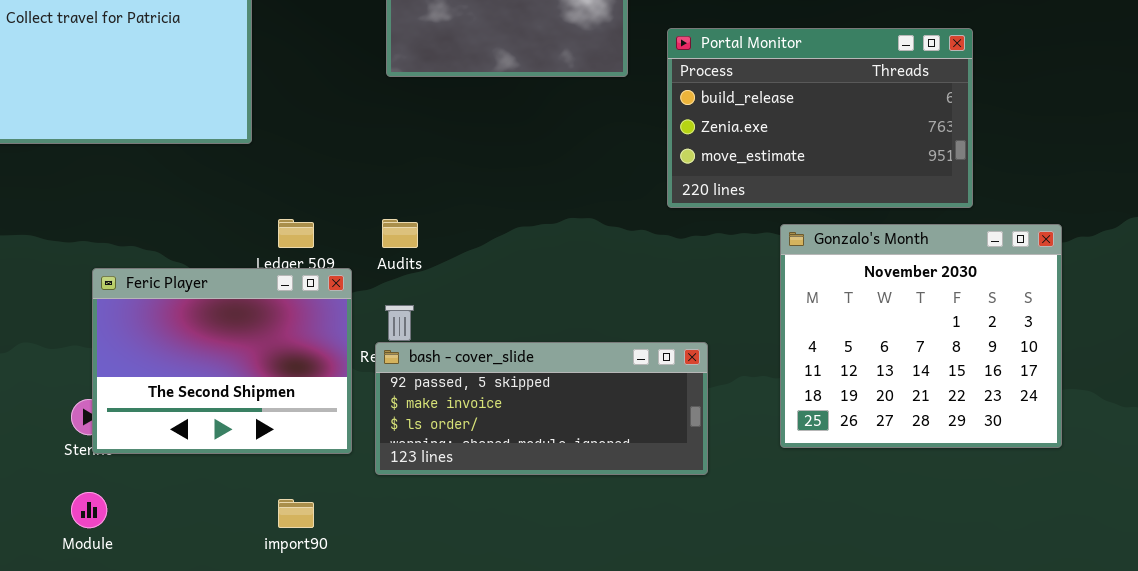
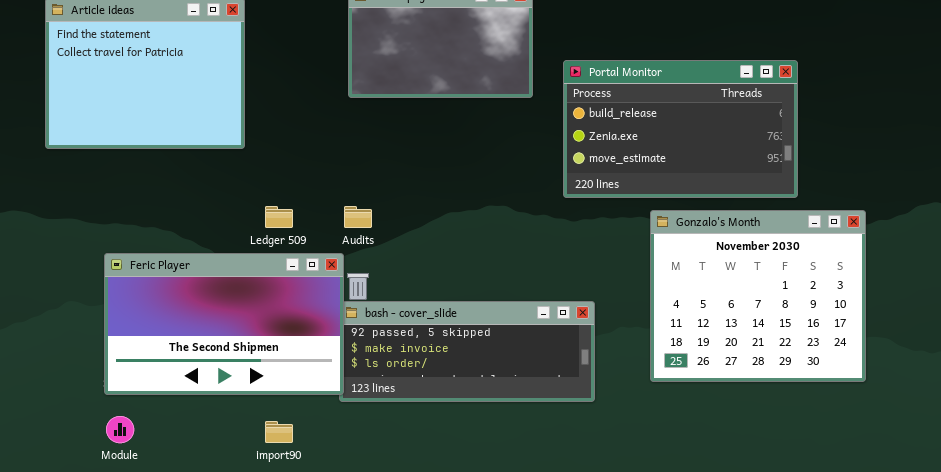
Feric Player: [92,268,352,454] -> [104,253,344,395], moved, resized

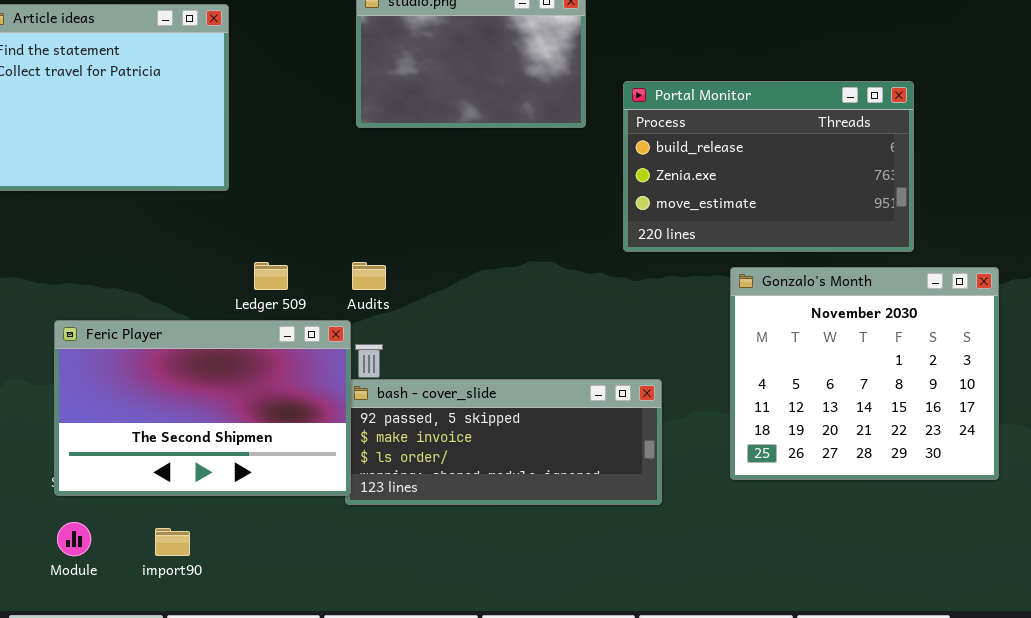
import90: [265,421,293,443] -> [155,528,190,556], moved

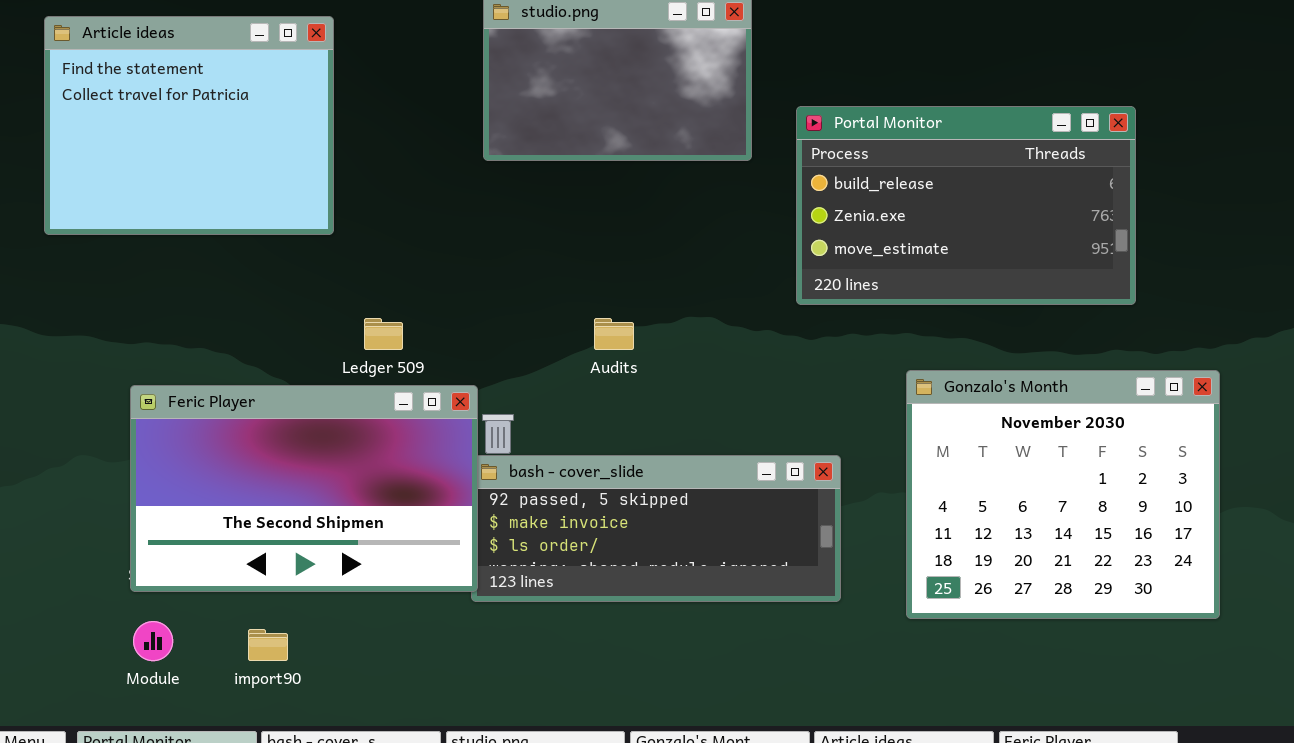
Audits: [352,262,386,290] -> [594,318,634,350], moved
Gonzalo's Month: [730,267,999,480] -> [906,370,1220,619], moved

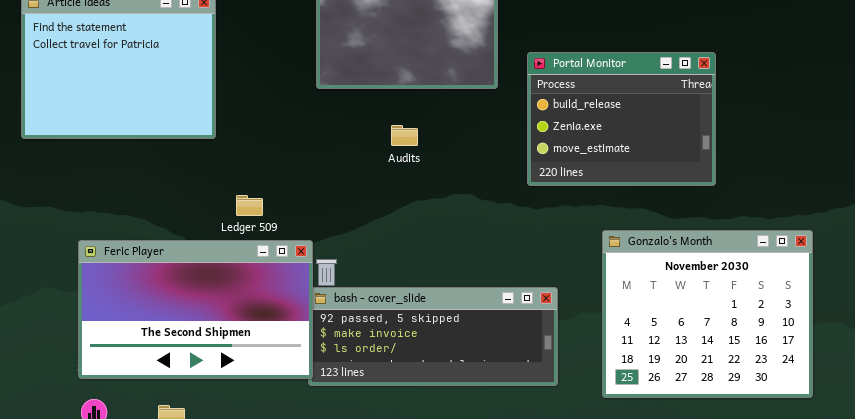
Portal Monitor: [796,106,1136,305] -> [527,52,716,186], resized
Audits: [594,318,634,350] -> [391,125,418,146], moved

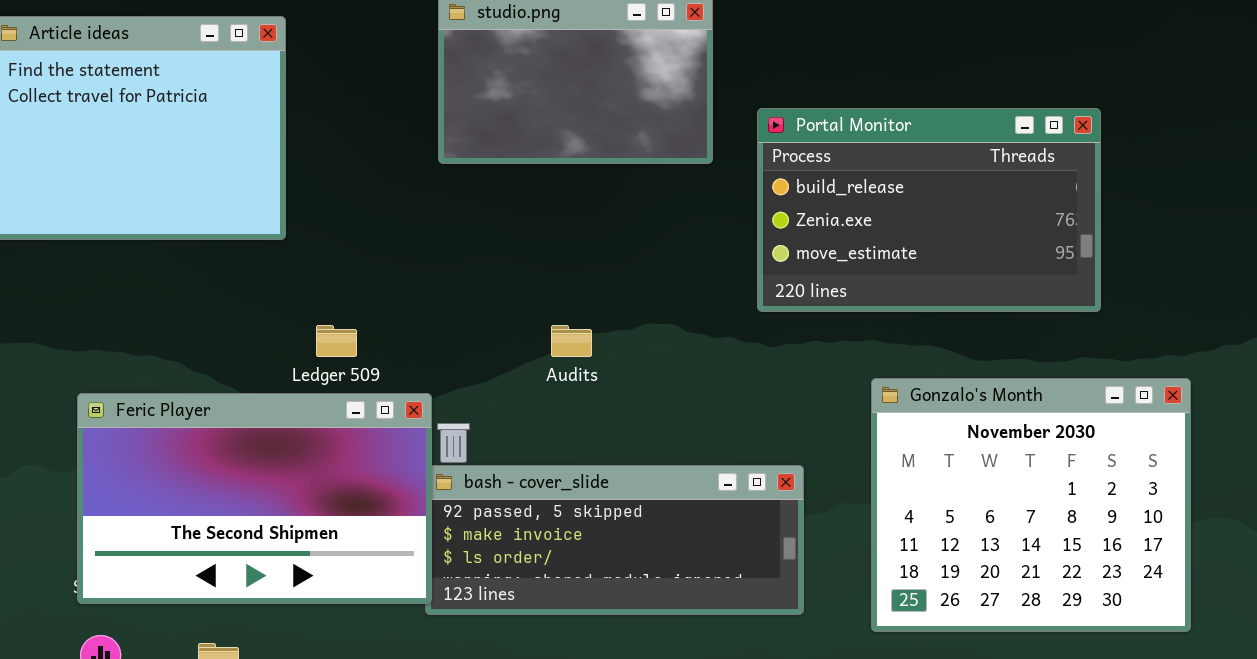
Portal Monitor: [527,52,716,186] -> [757,108,1101,312], resized
Audits: [391,125,418,146] -> [551,325,592,357], moved

